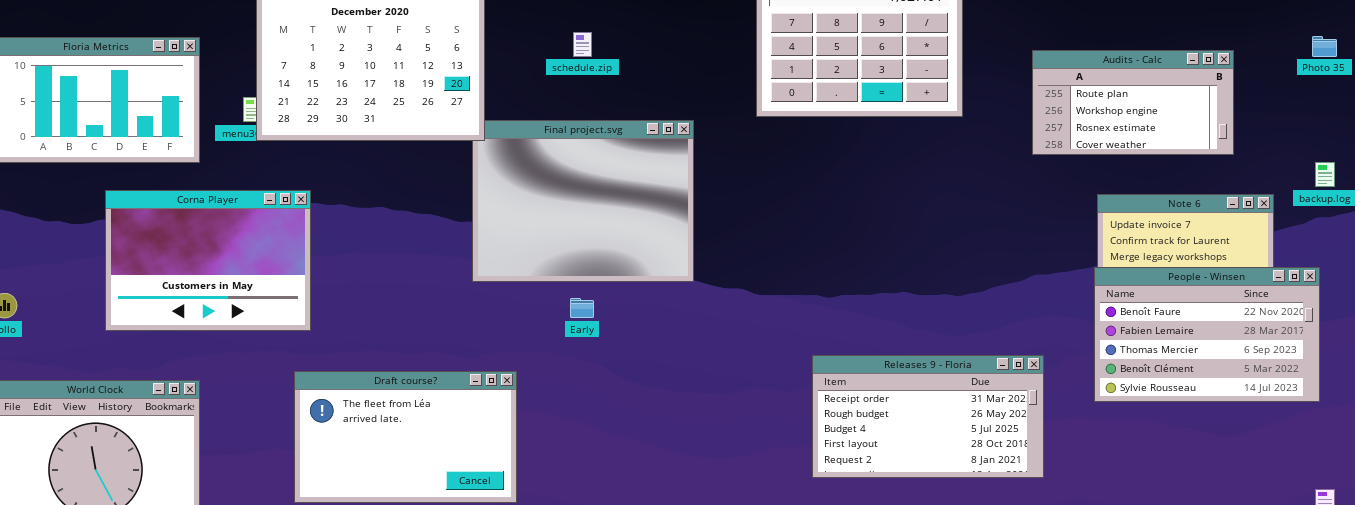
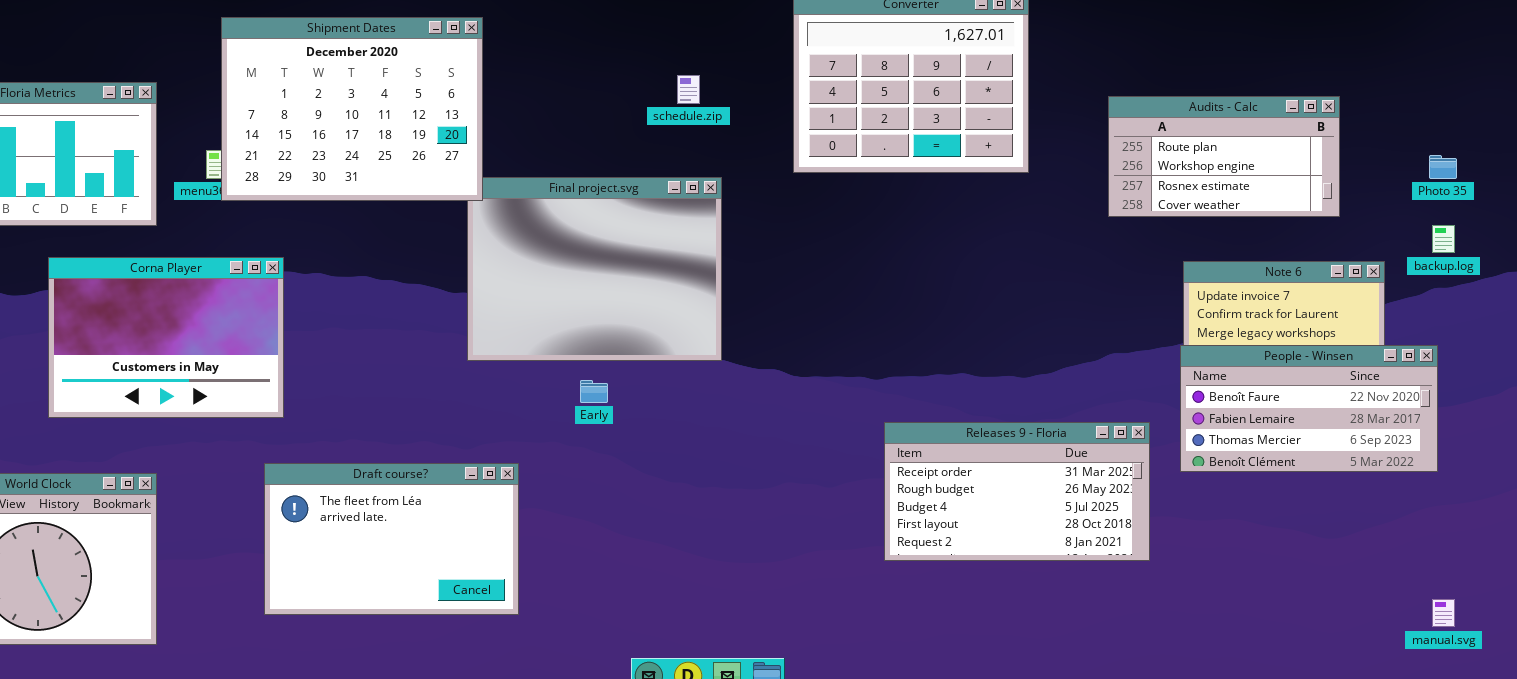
schedule.zip: [573,32,592,57] -> [677,75,700,104], moved
Photo 35: [1312,36,1337,57] -> [1429,155,1457,179], moved
People - Winsen: [1094,267,1320,402] -> [1180,345,1438,472], resized
Releases 9 - Floria: [812,355,1044,478] -> [884,422,1150,561], moved

